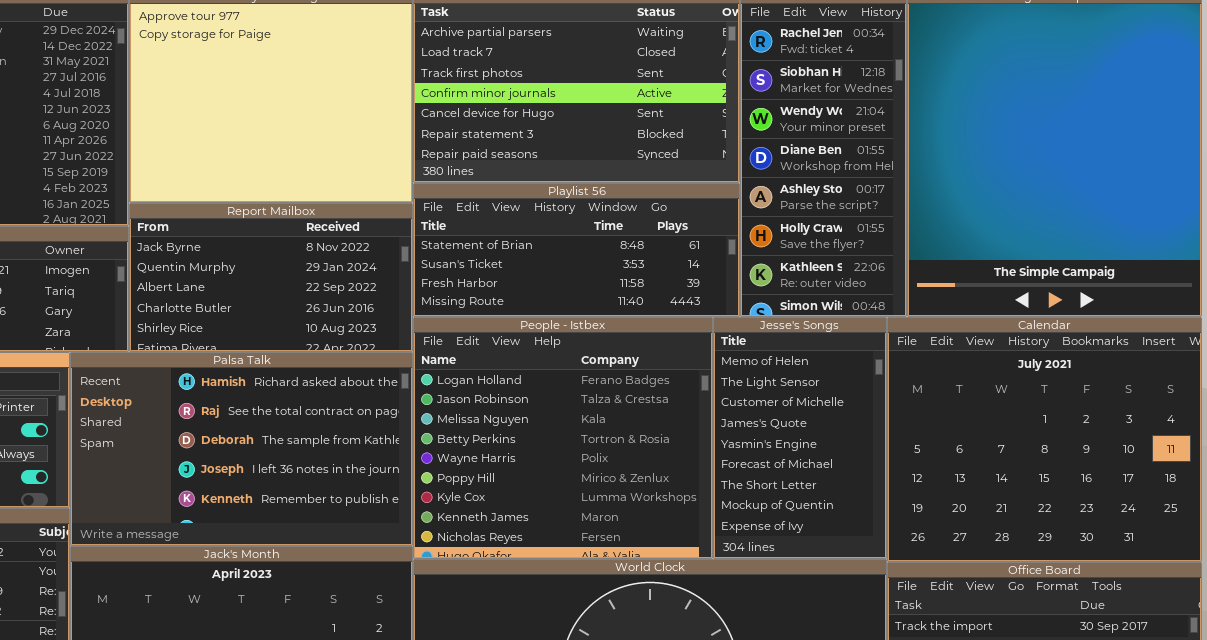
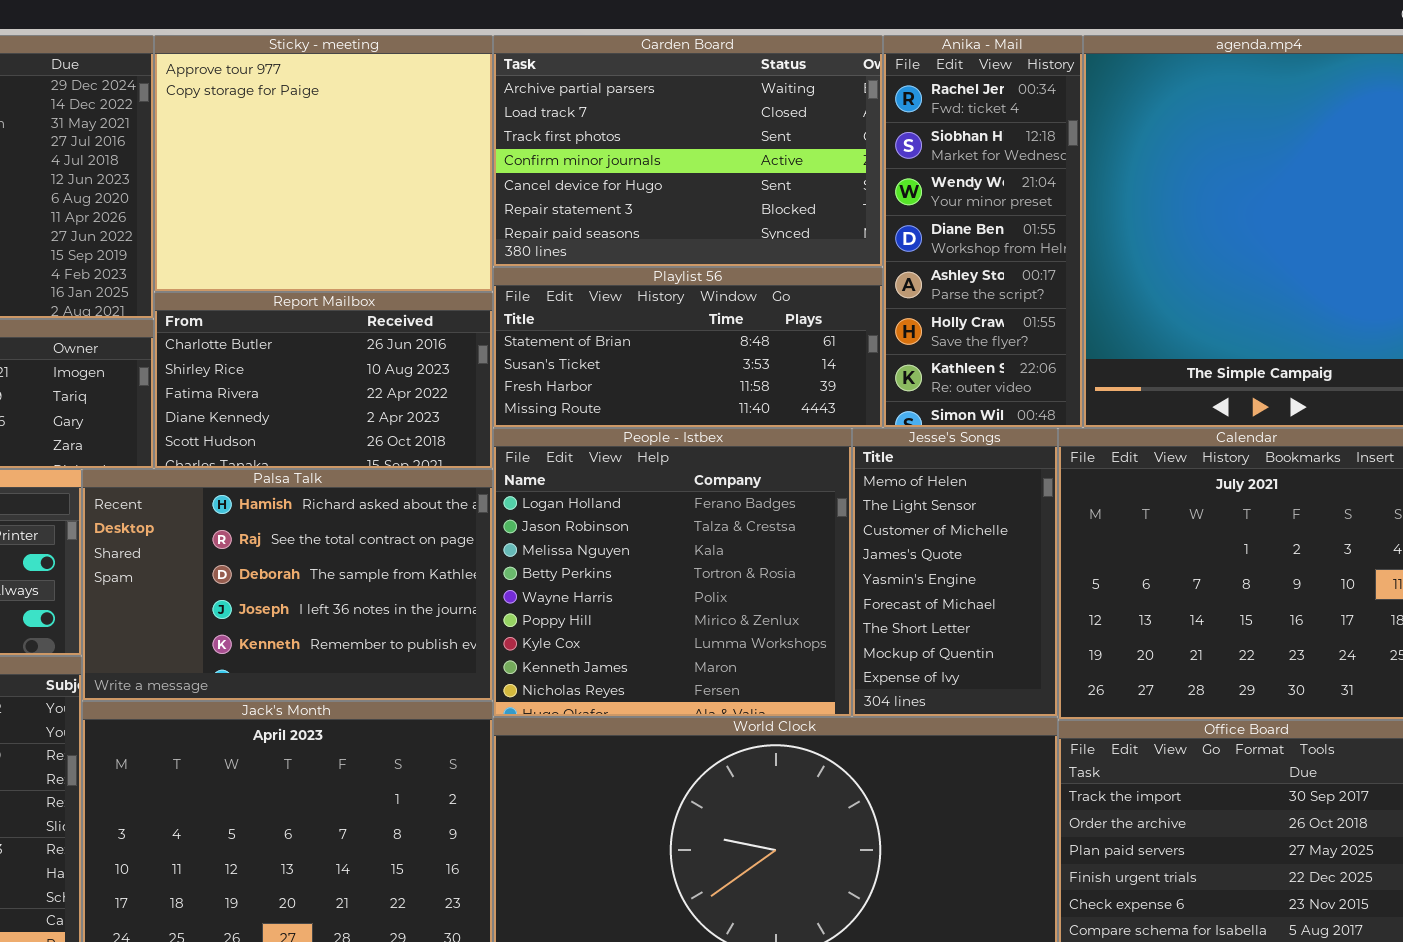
Report Mailbox: [129,203,413,352] -> [154,292,493,469], scrolled down 3 rows

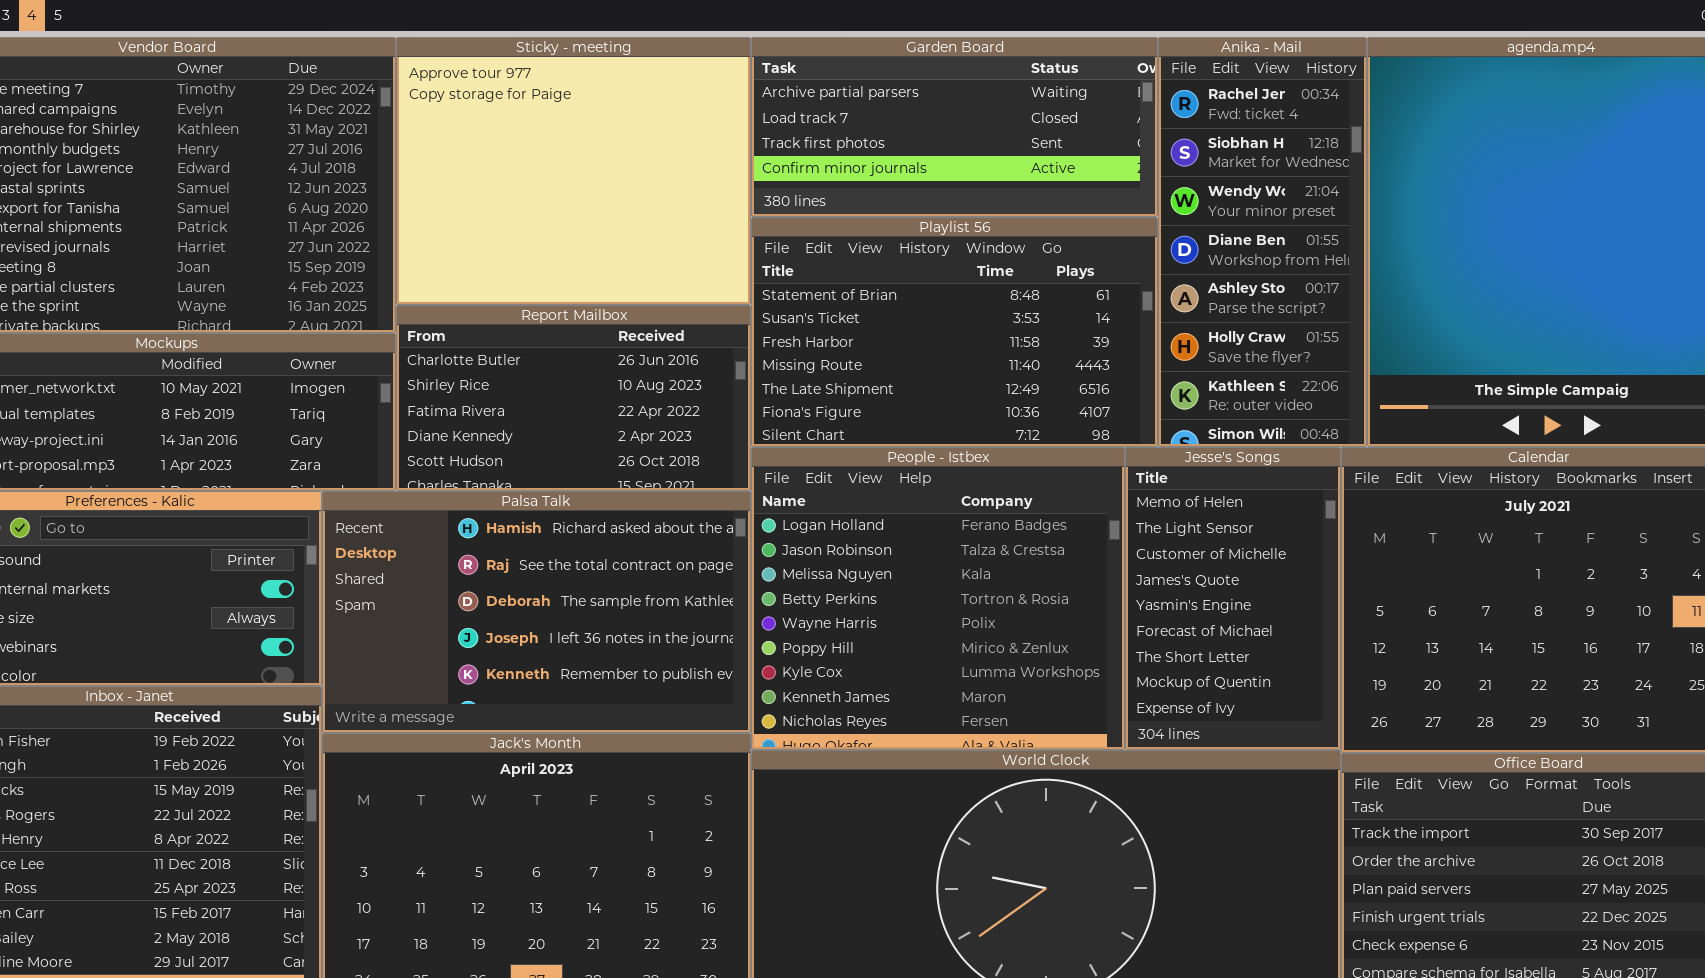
Garden Board: [493,35,883,267] -> [751,37,1158,217], resized
Playlist 56: [493,267,883,428] -> [751,217,1158,447], resized

